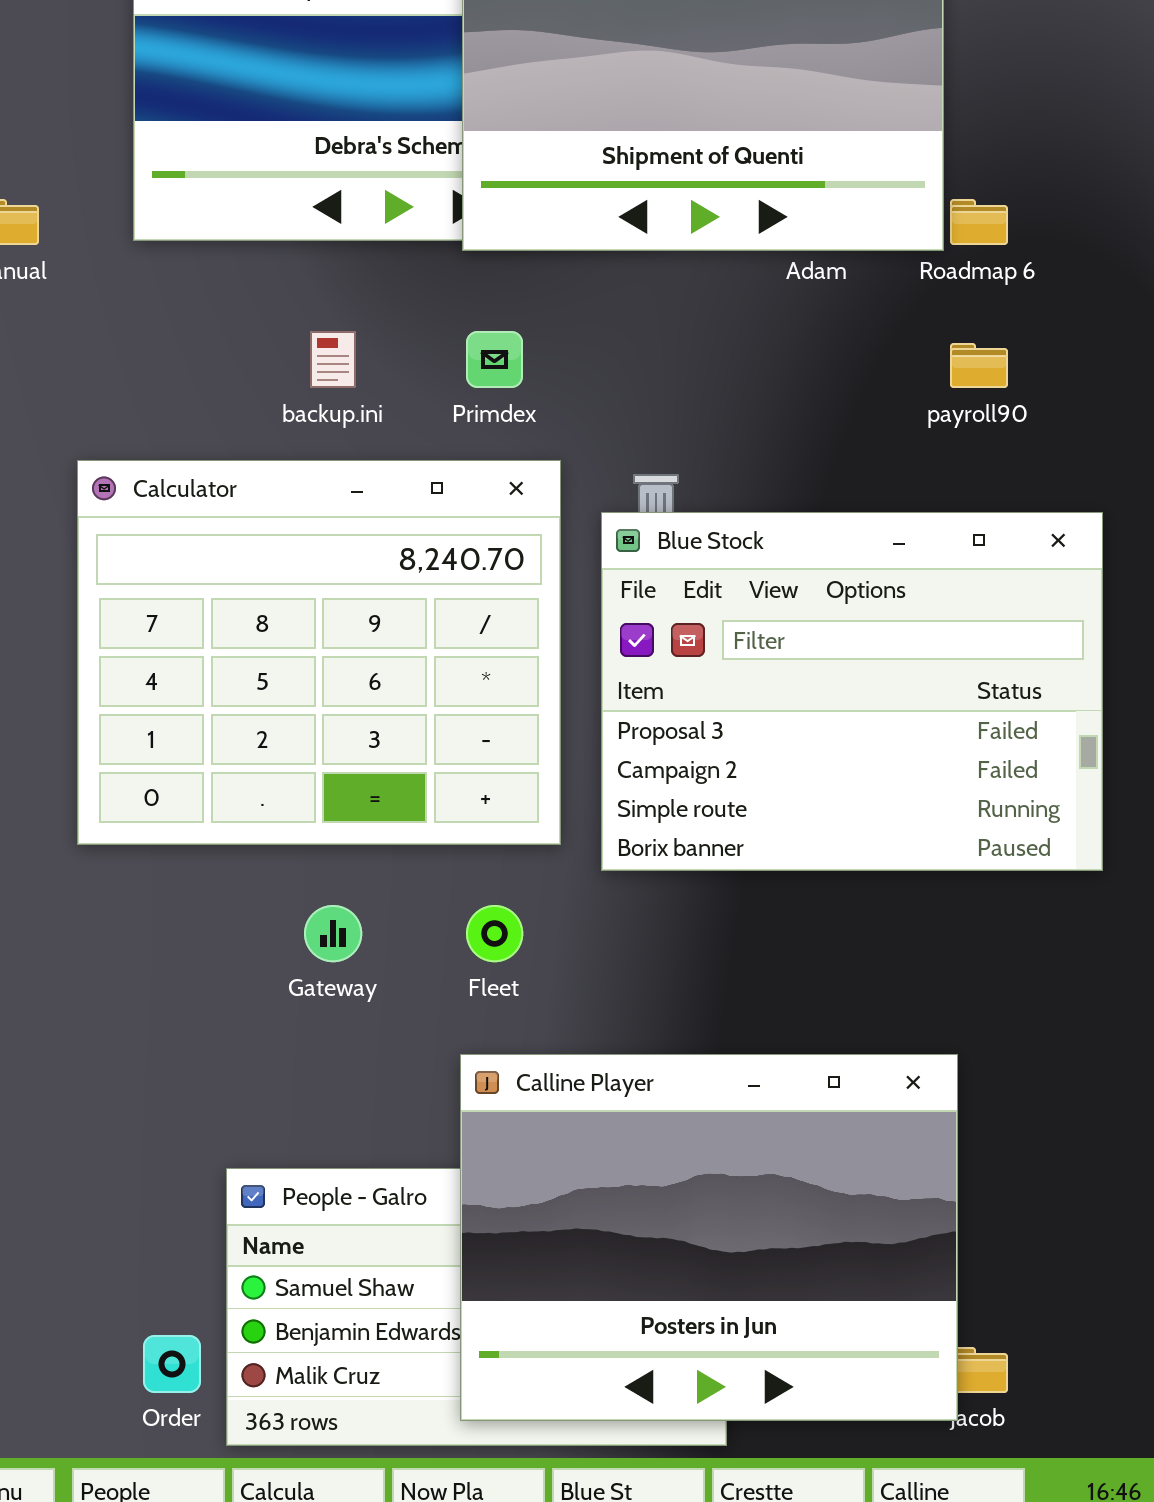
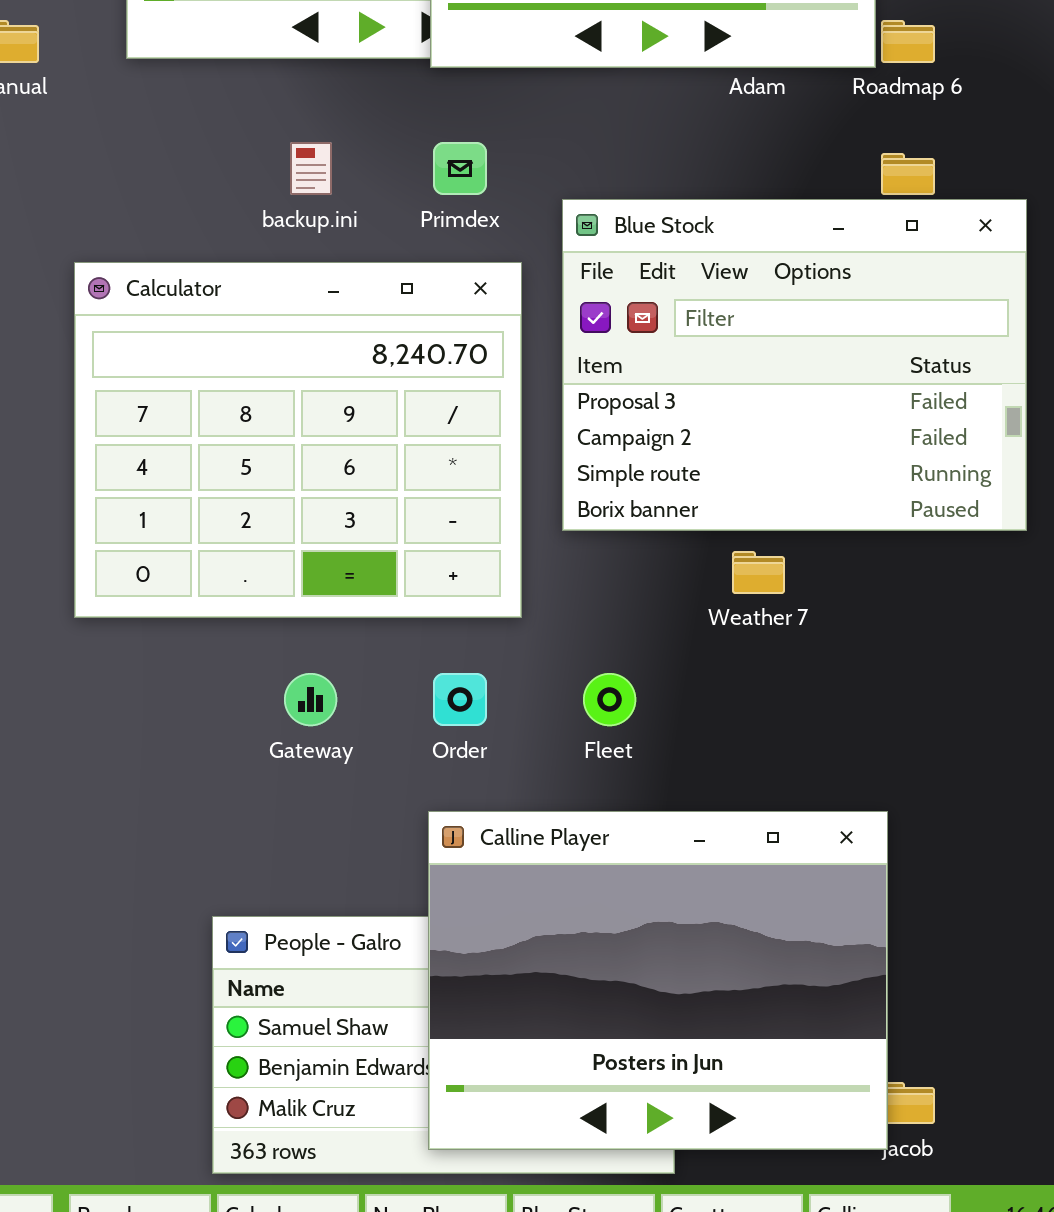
Blue Stock: [601,512,1103,871] -> [562,199,1027,531], moved
Fleet: [466,905,523,962] -> [583,673,636,726], moved
Order: [143,1335,201,1393] -> [433,673,487,726], moved

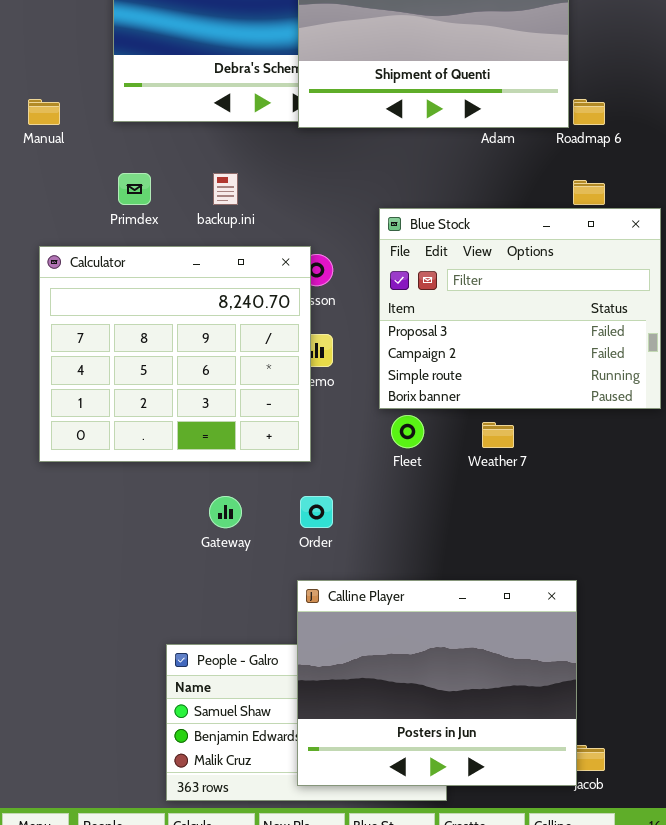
Primdex: [433,142,487,195] -> [118,173,151,205], moved
Calculator: [74,262,522,618] -> [39,246,311,462], moved
Fleet: [583,673,636,726] -> [391,415,424,448], moved

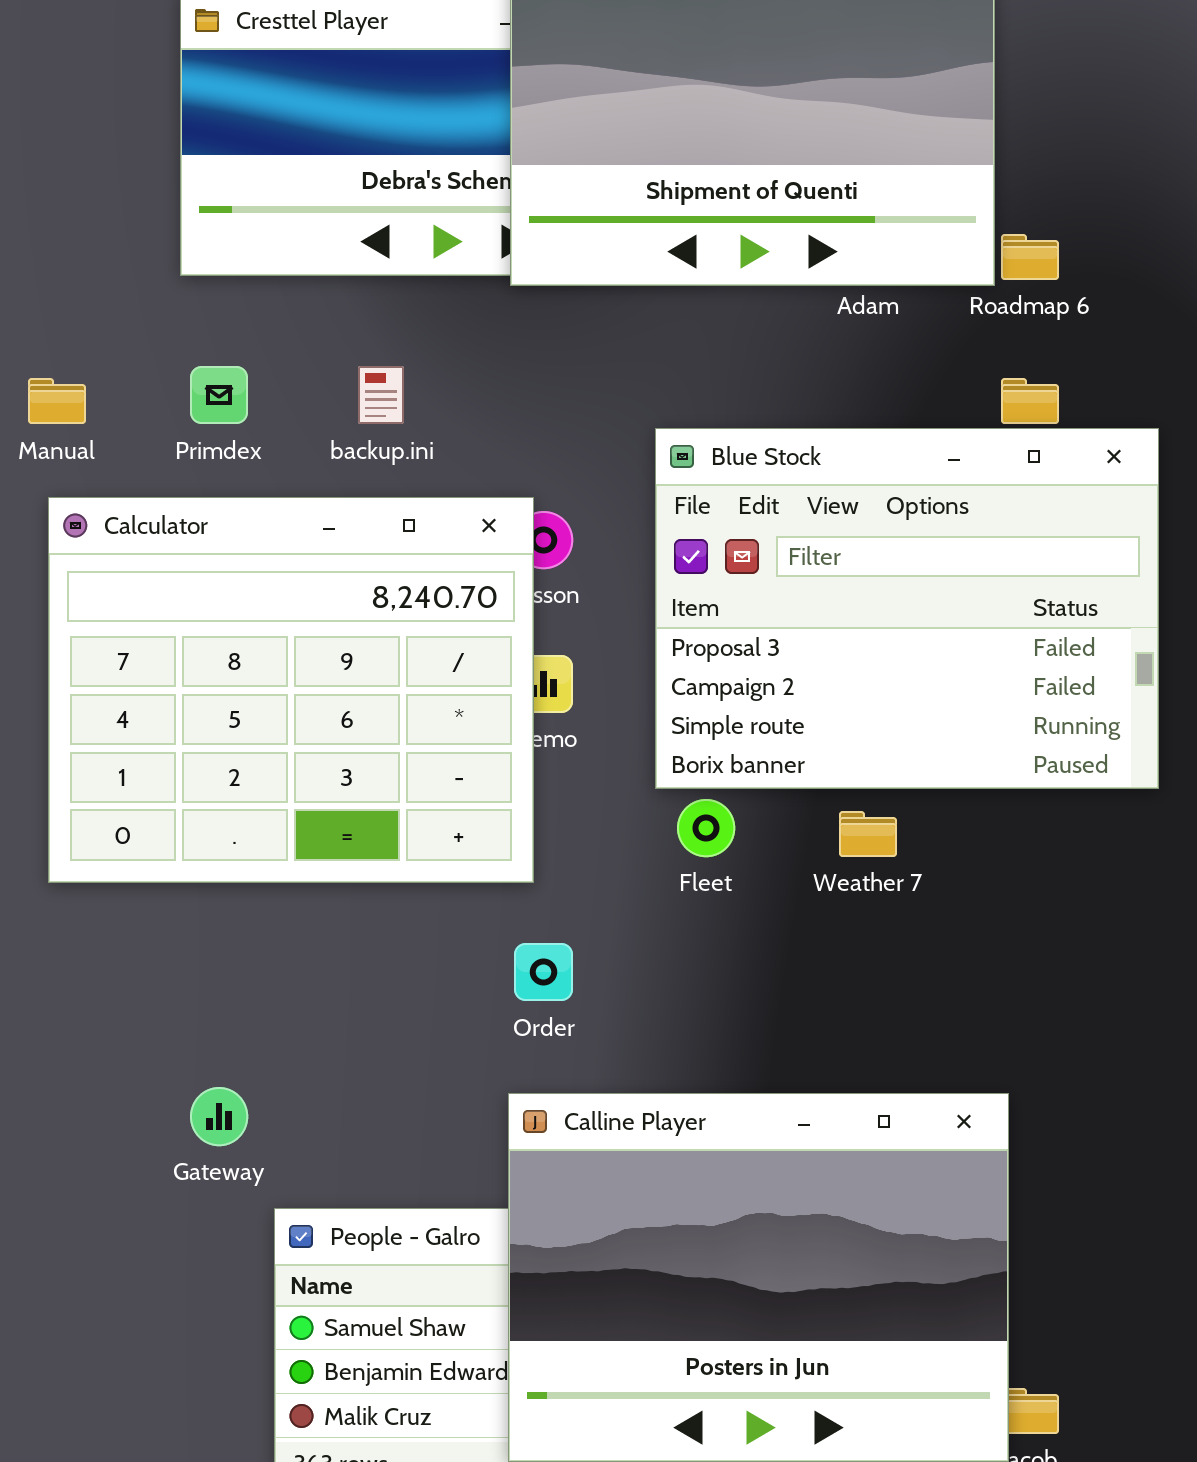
Manual: [28,99,60,125] -> [28,378,86,424], moved
Gateway: [209,496,242,528] -> [190,1087,248,1146], moved

